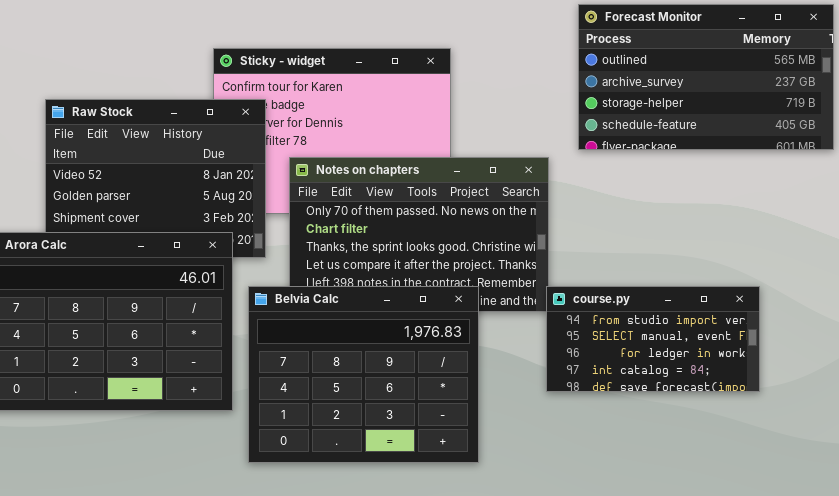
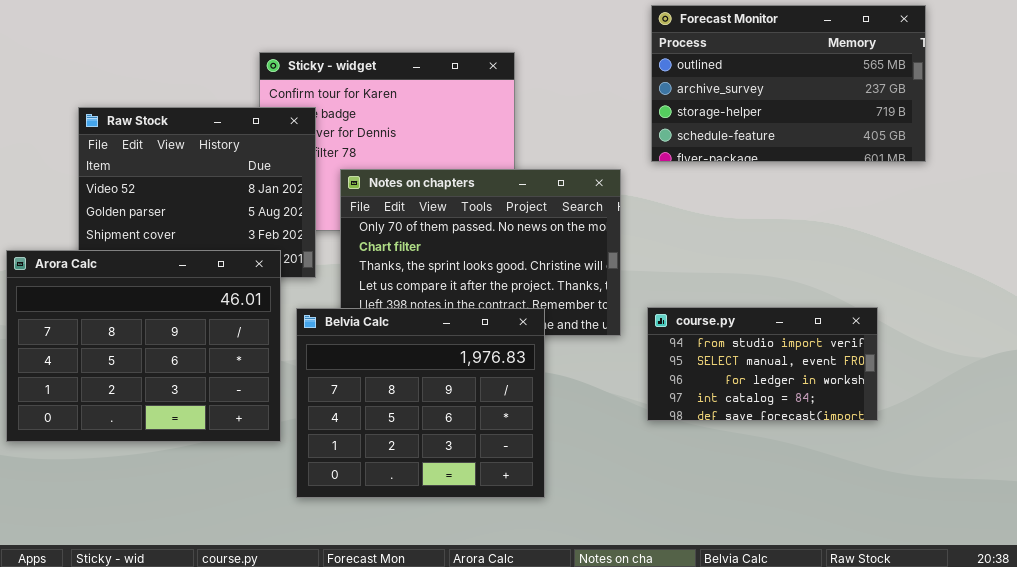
course.py: [546,286,760,392] -> [647,307,878,421], moved

